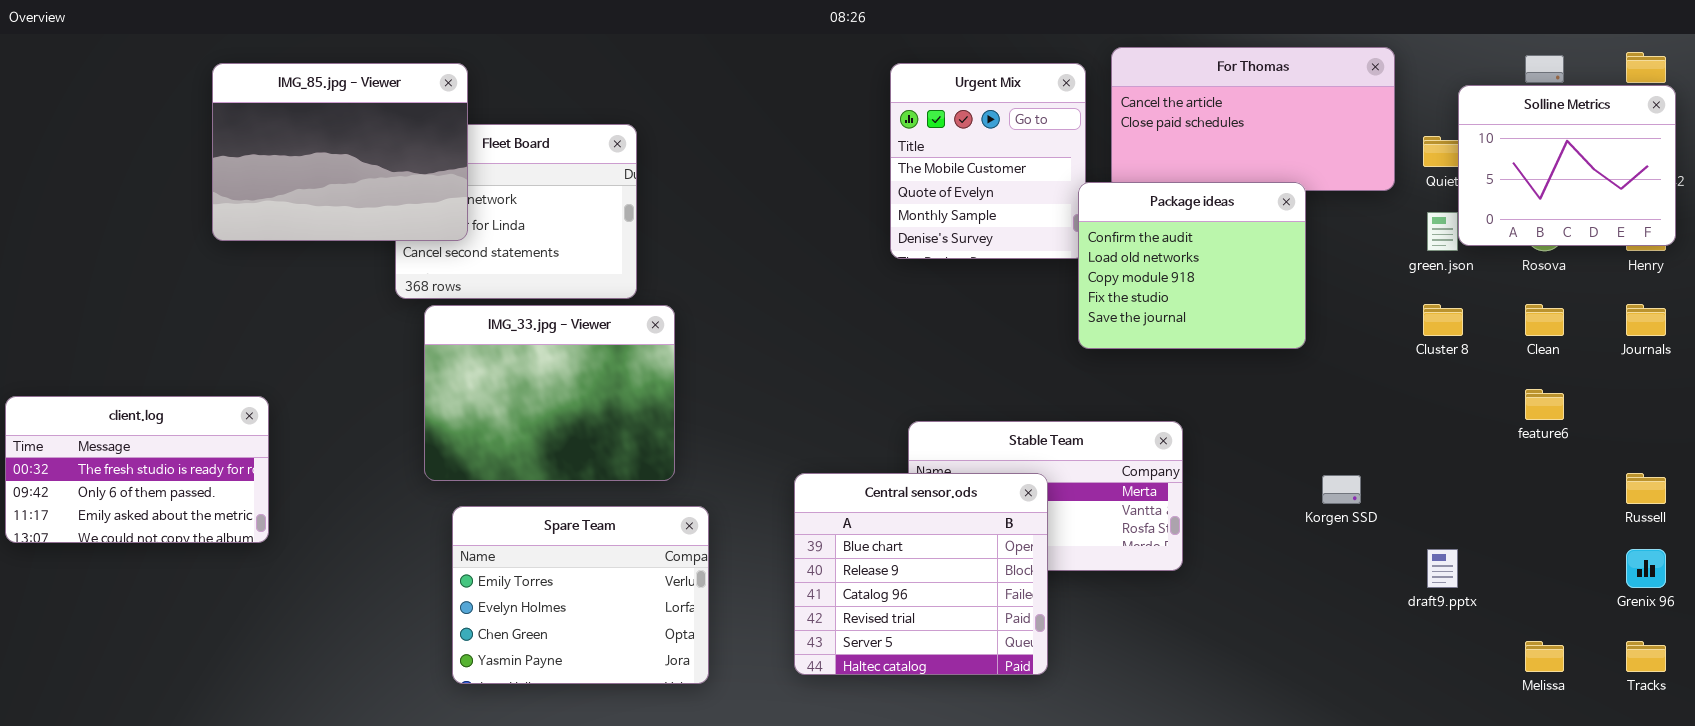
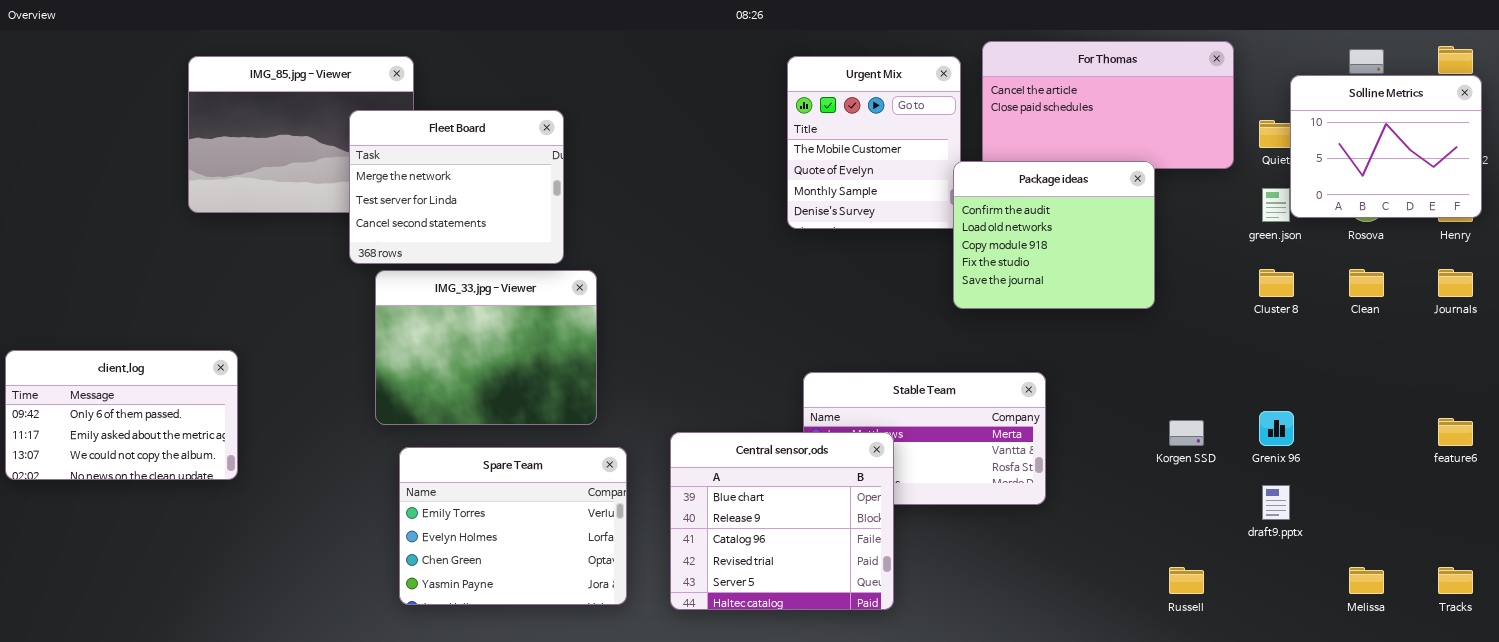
Fleet Board: [395,124,637,299] -> [349,110,564,264], raised
feature6: [1525,389,1564,420] -> [1438,418,1473,446], moved
client.log: [5,396,269,543] -> [5,350,238,480], scrolled down 1 row
Central sensor.ods: [794,473,1048,675] -> [670,432,894,610], moved
Russell: [1626,473,1666,504] -> [1169,567,1204,594], moved
Grenix 96: [1626,549,1666,588] -> [1259,411,1294,446], moved

